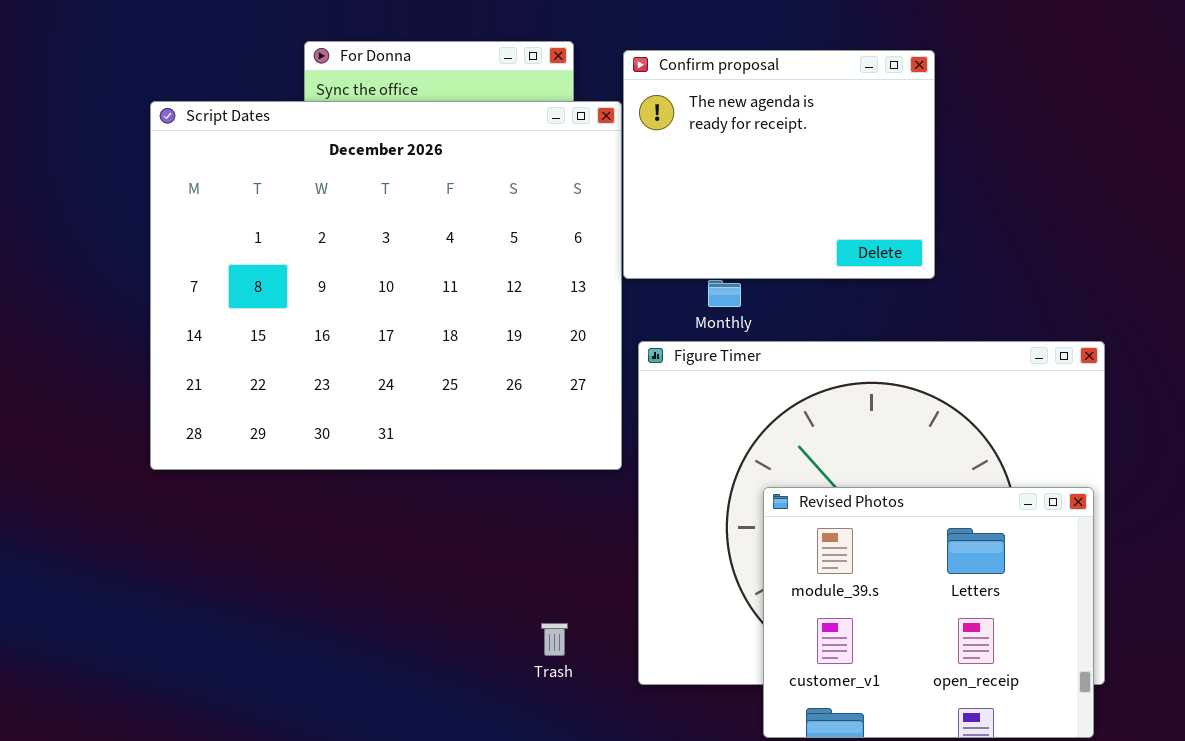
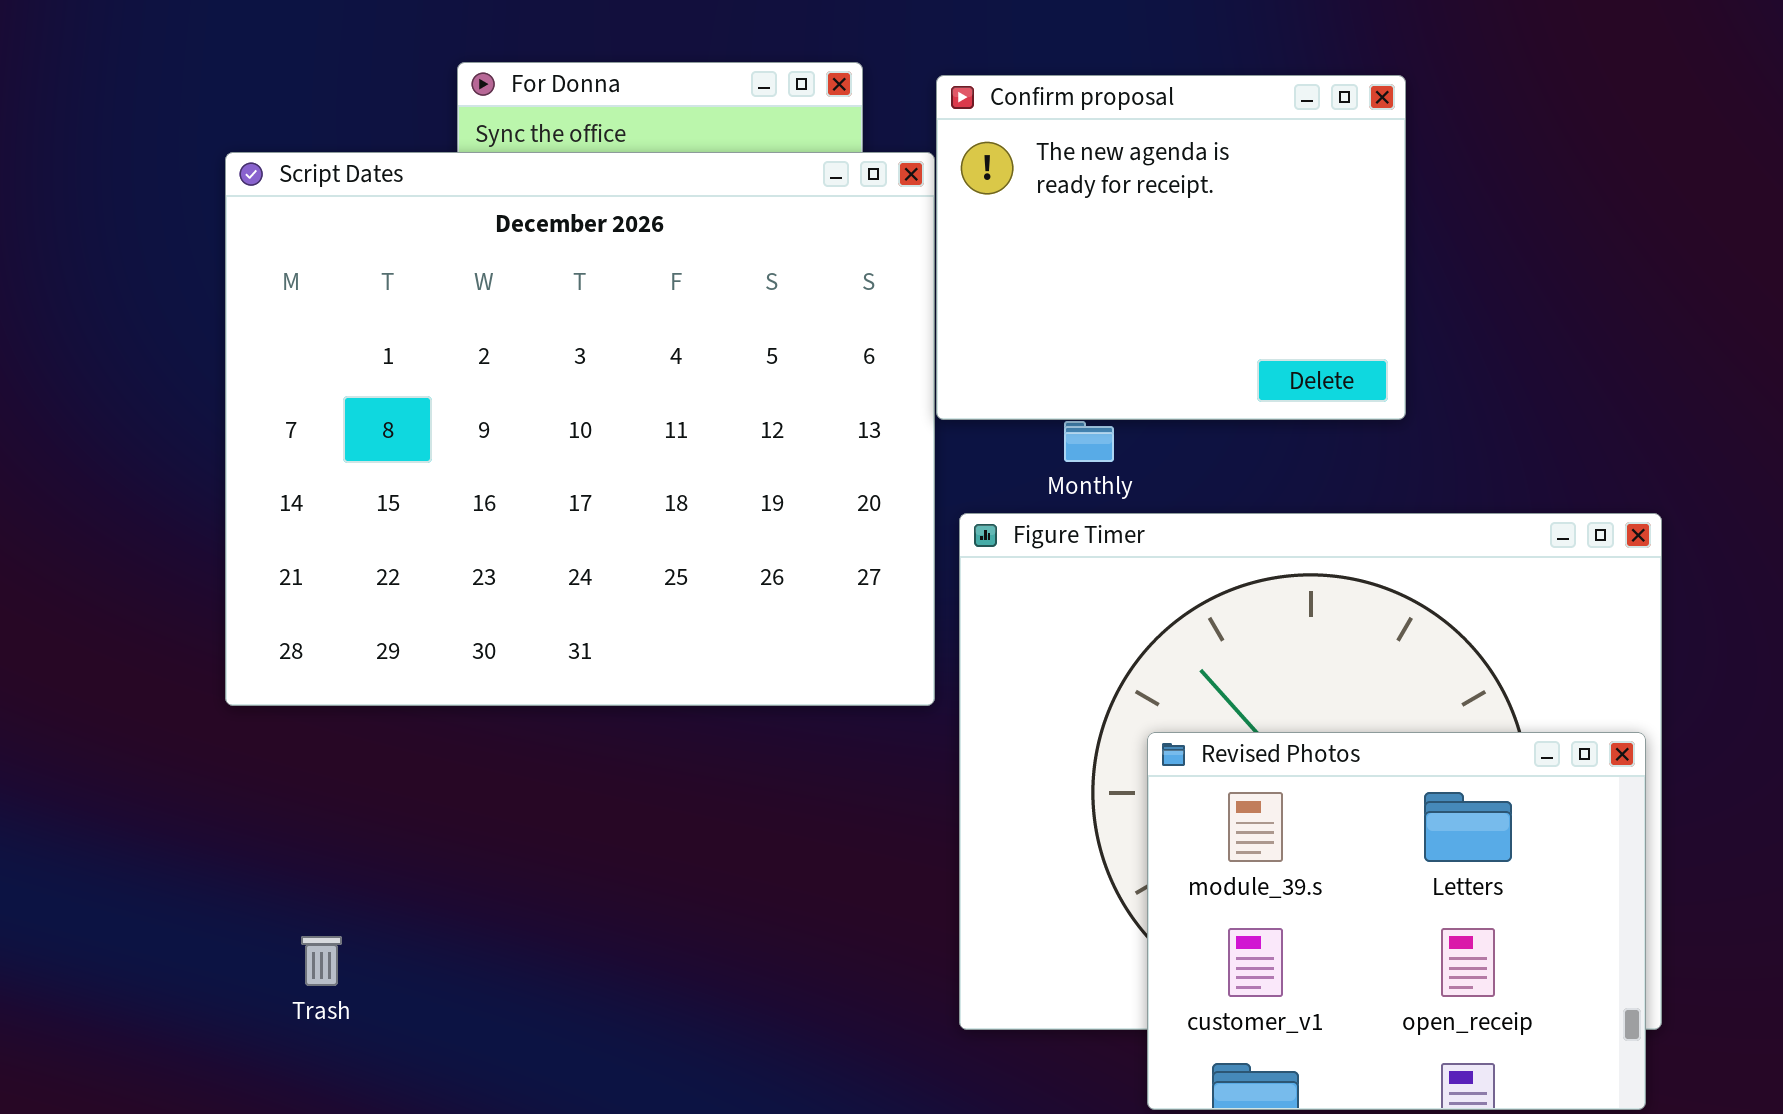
Trash: [541,623,568,656] -> [301,936,342,986], moved

